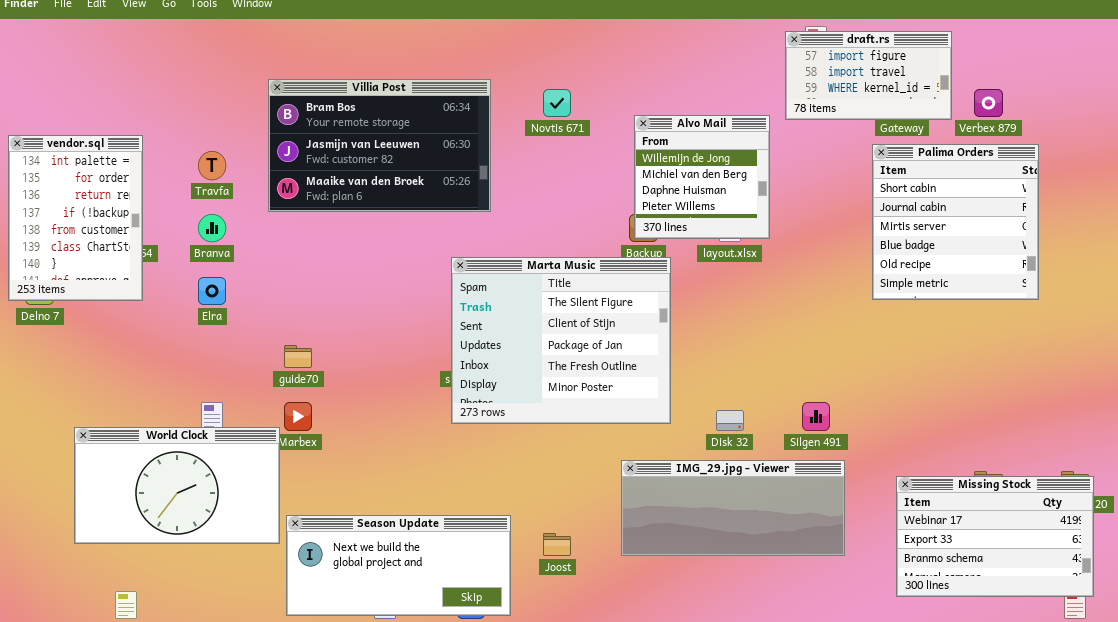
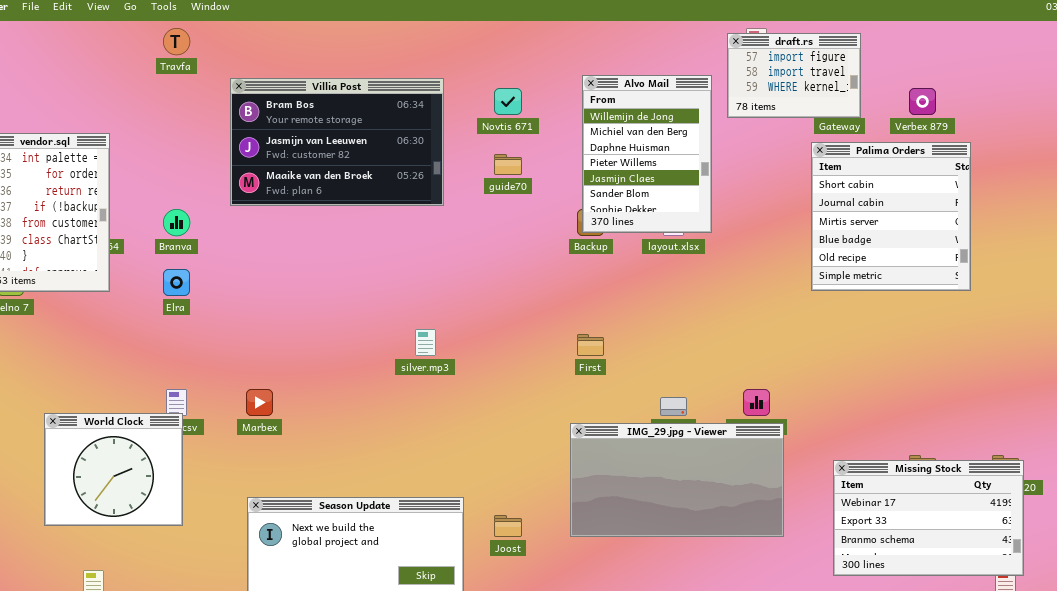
draft.rs: [785,31,952,120] -> [727,33,861,118], resized
Alvo Mail: [634,115,770,239] -> [582,75,712,233], resized
Travfa: [198,151,226,180] -> [163,28,190,55], moved
Marta Music: [451,257,671,424] -> none, closed
guide70: [284,345,312,368] -> [494,154,522,175], moved
World Clock: [74,427,280,544] -> [44,413,183,526], resized
IMG_29.jpg - Viewer: [621,460,845,556] -> [570,423,784,537], resized

